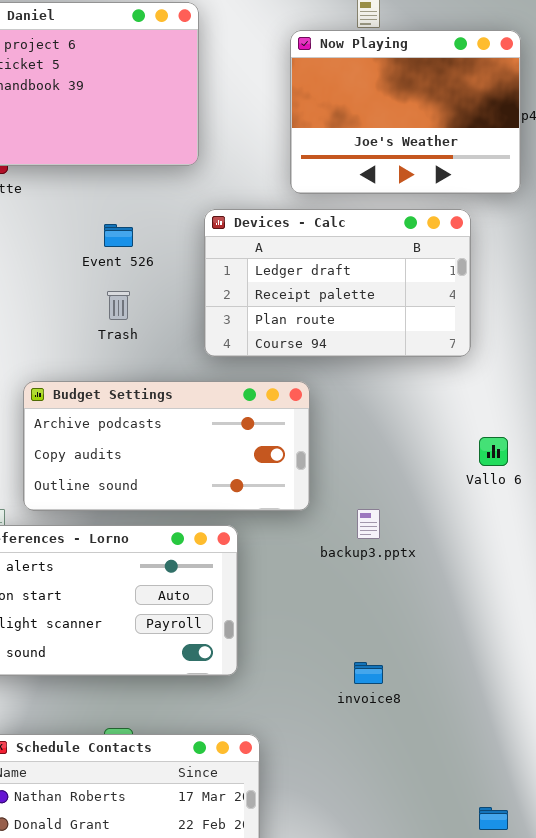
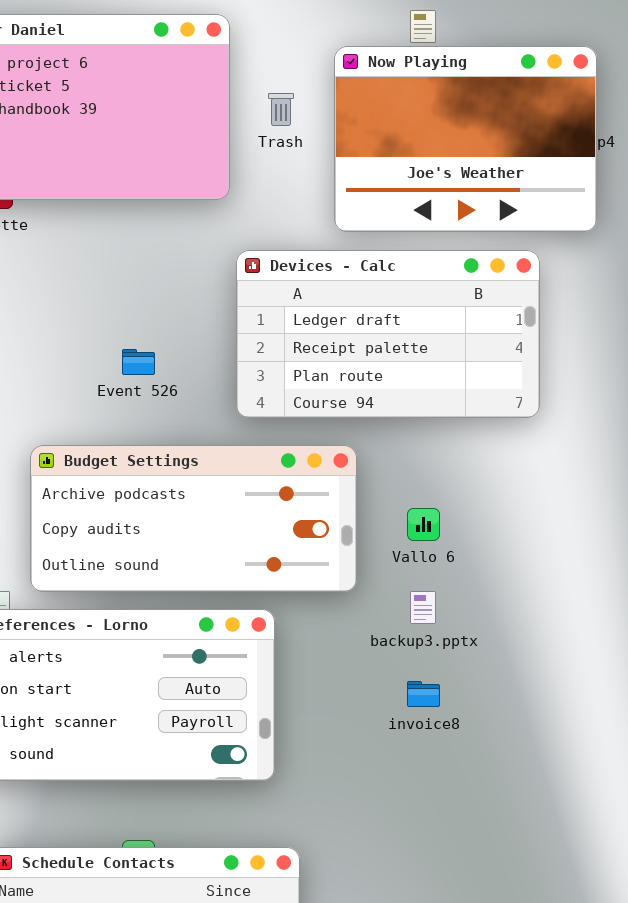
Event 526: [104,224,133,247] -> [122,349,155,375], moved
Trash: [107,291,130,320] -> [268,93,294,126], moved
Vallo 6: [479,437,508,466] -> [407,508,440,541], moved
invoice8: [354,662,383,684] -> [407,681,440,707], moved

